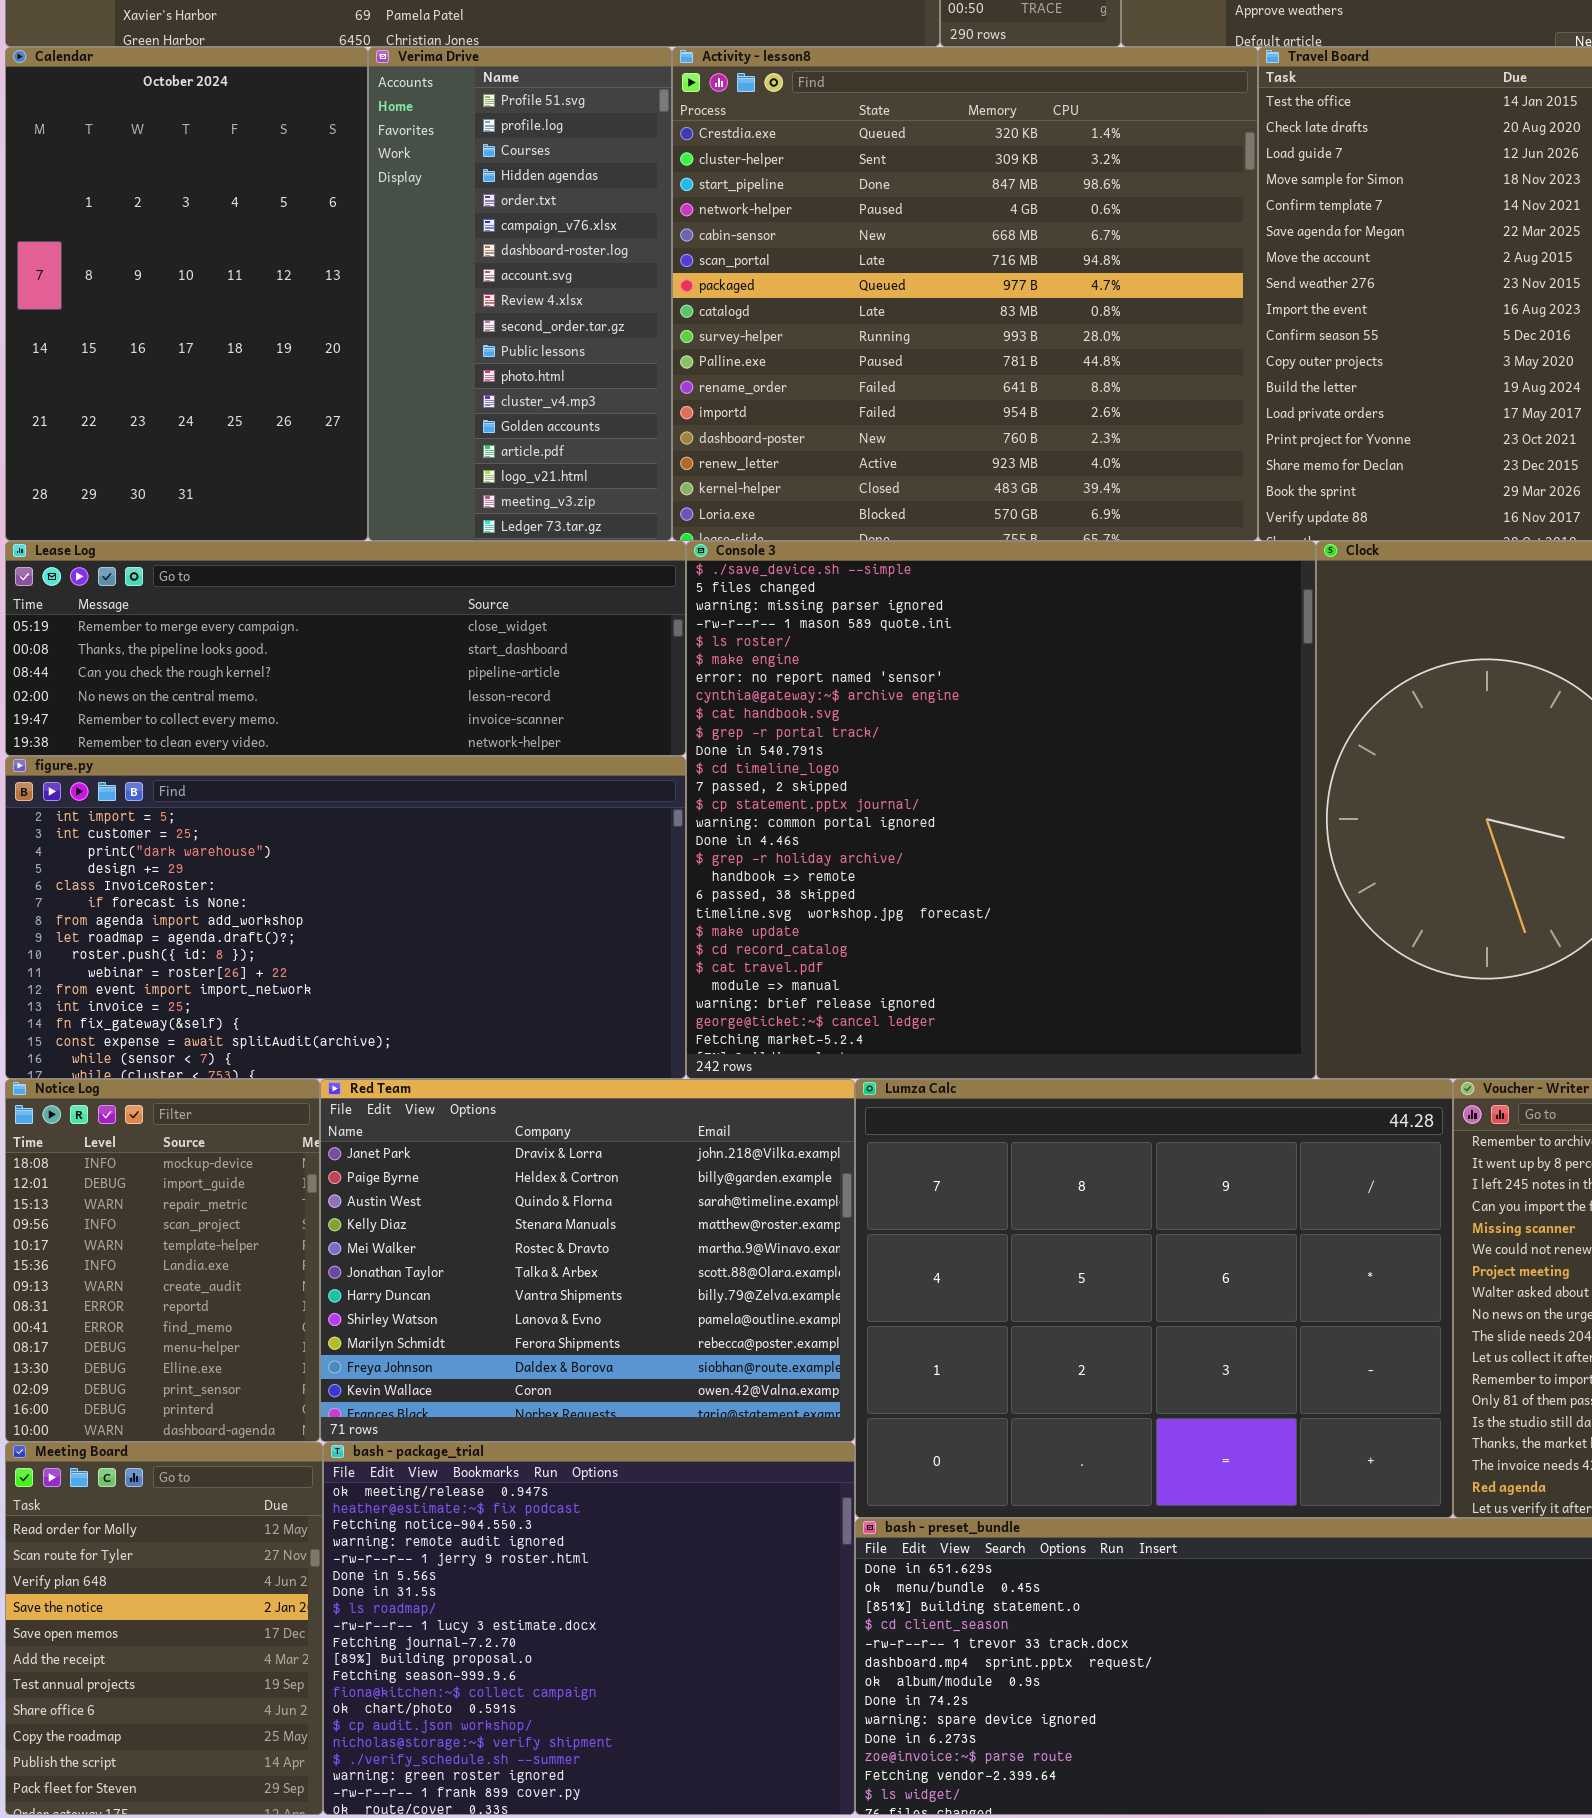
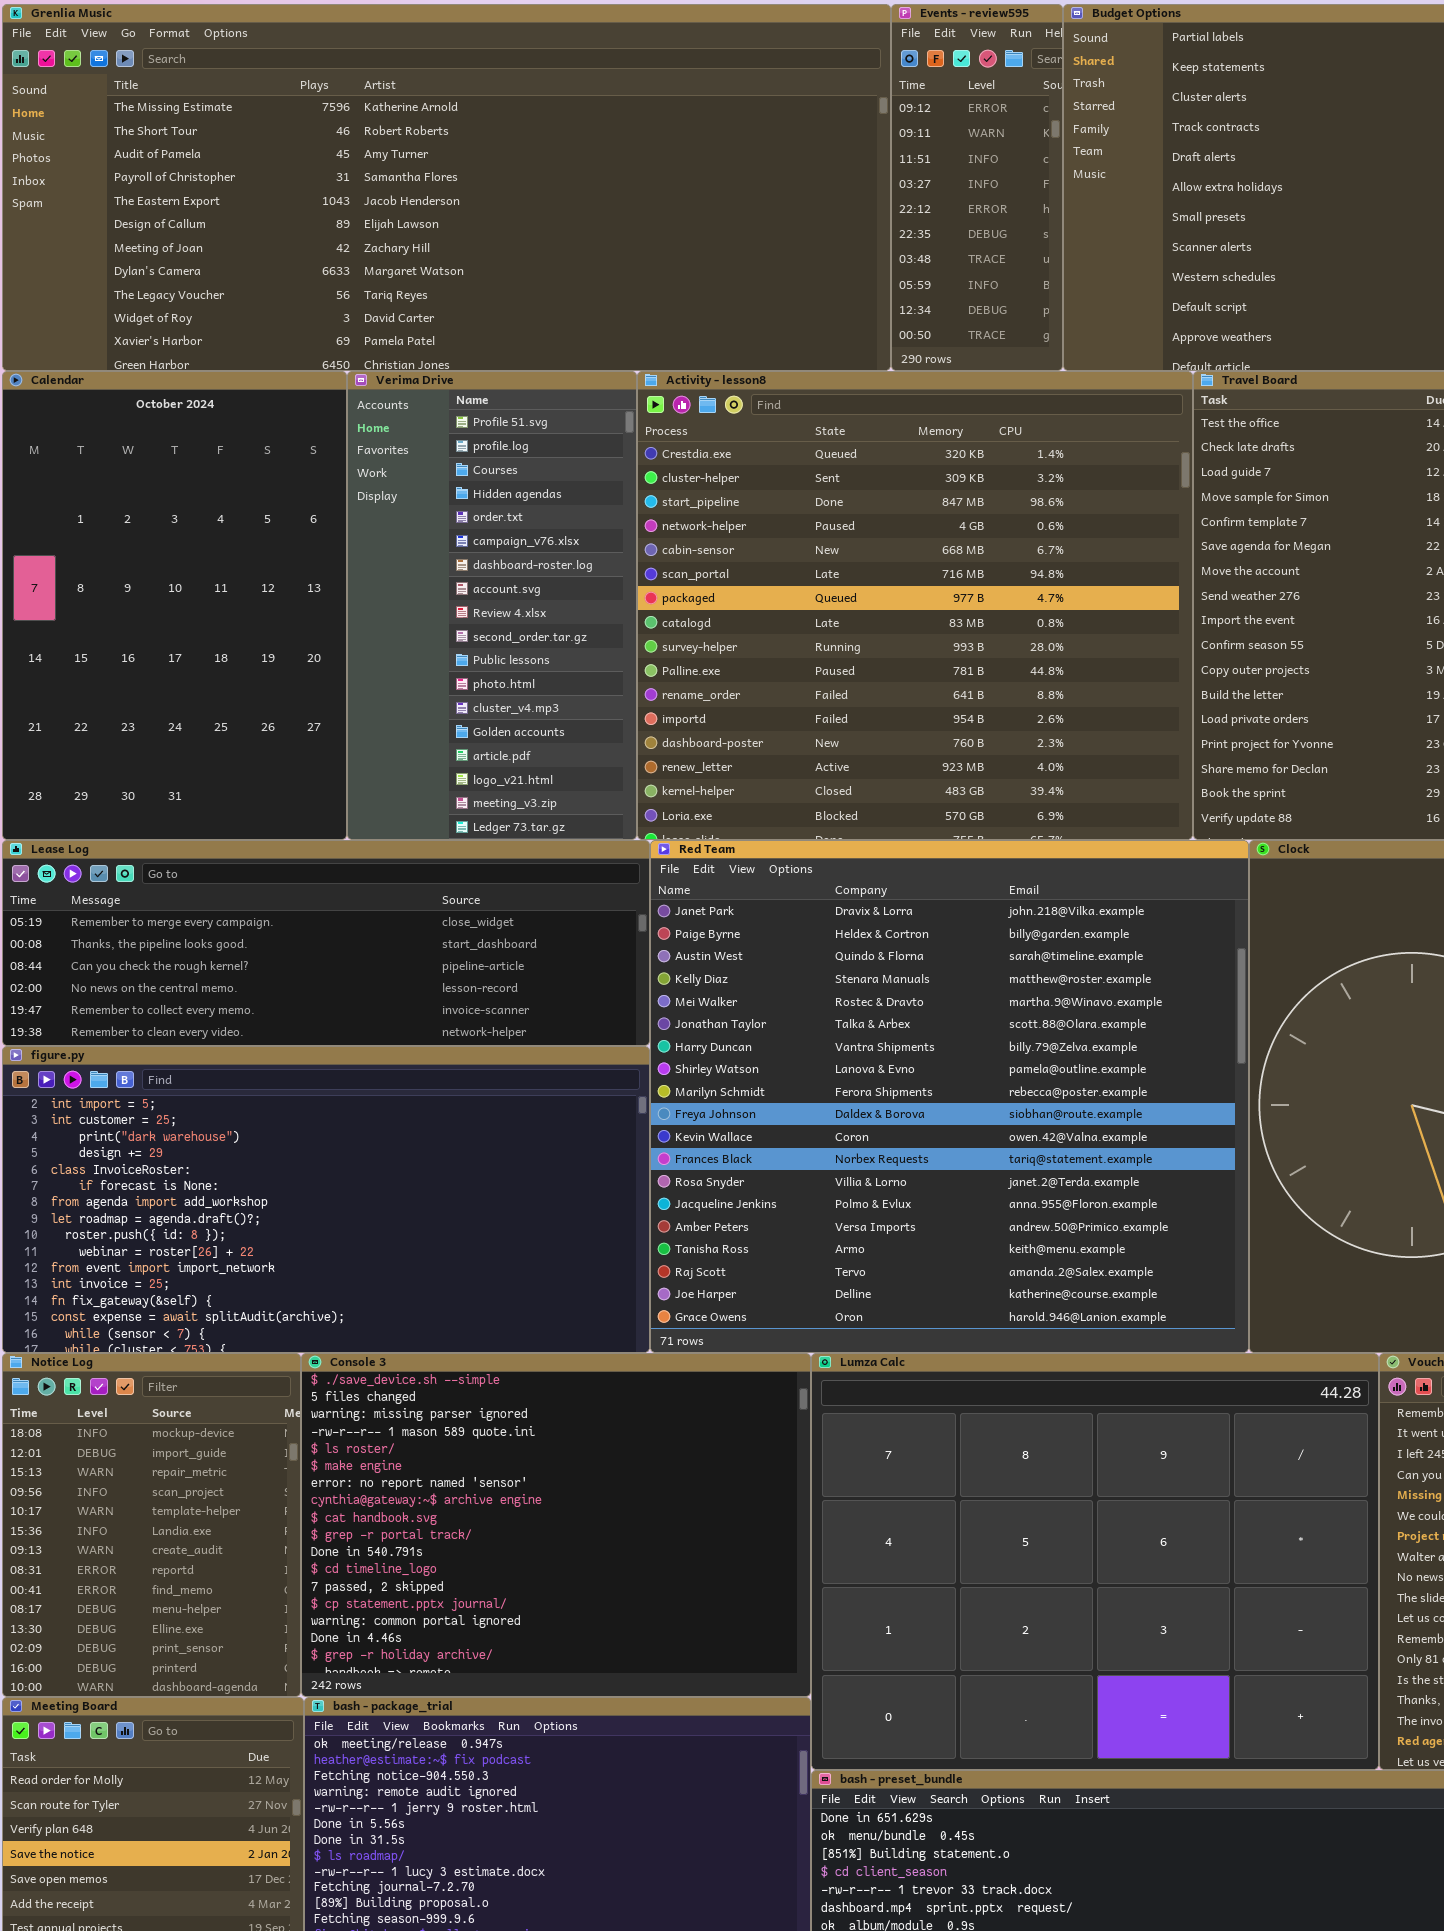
Console 3: [686,541,1316,1079] -> [301,1353,811,1697], moved, resized
Red Team: [320,1079,855,1442] -> [650,840,1249,1353], moved, resized

